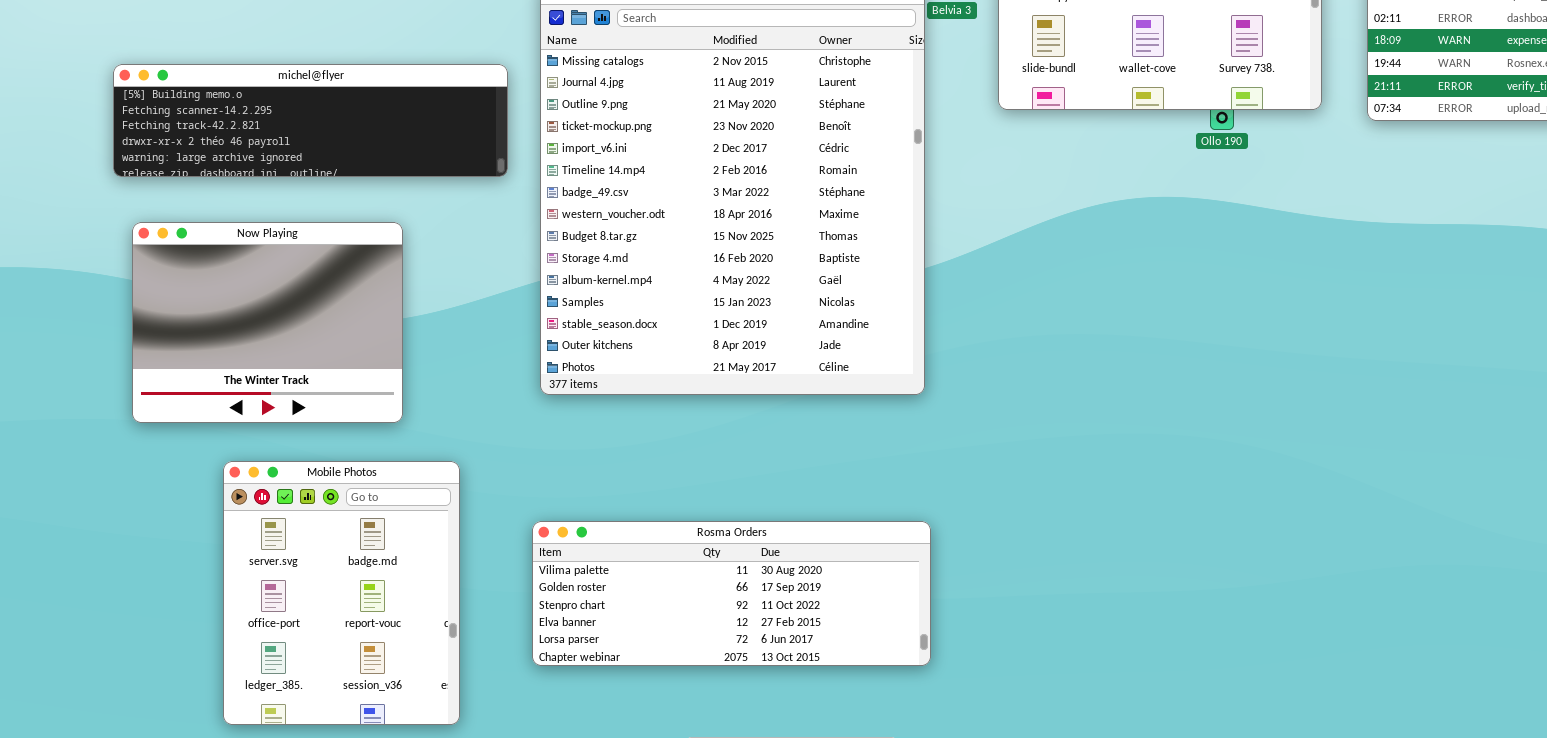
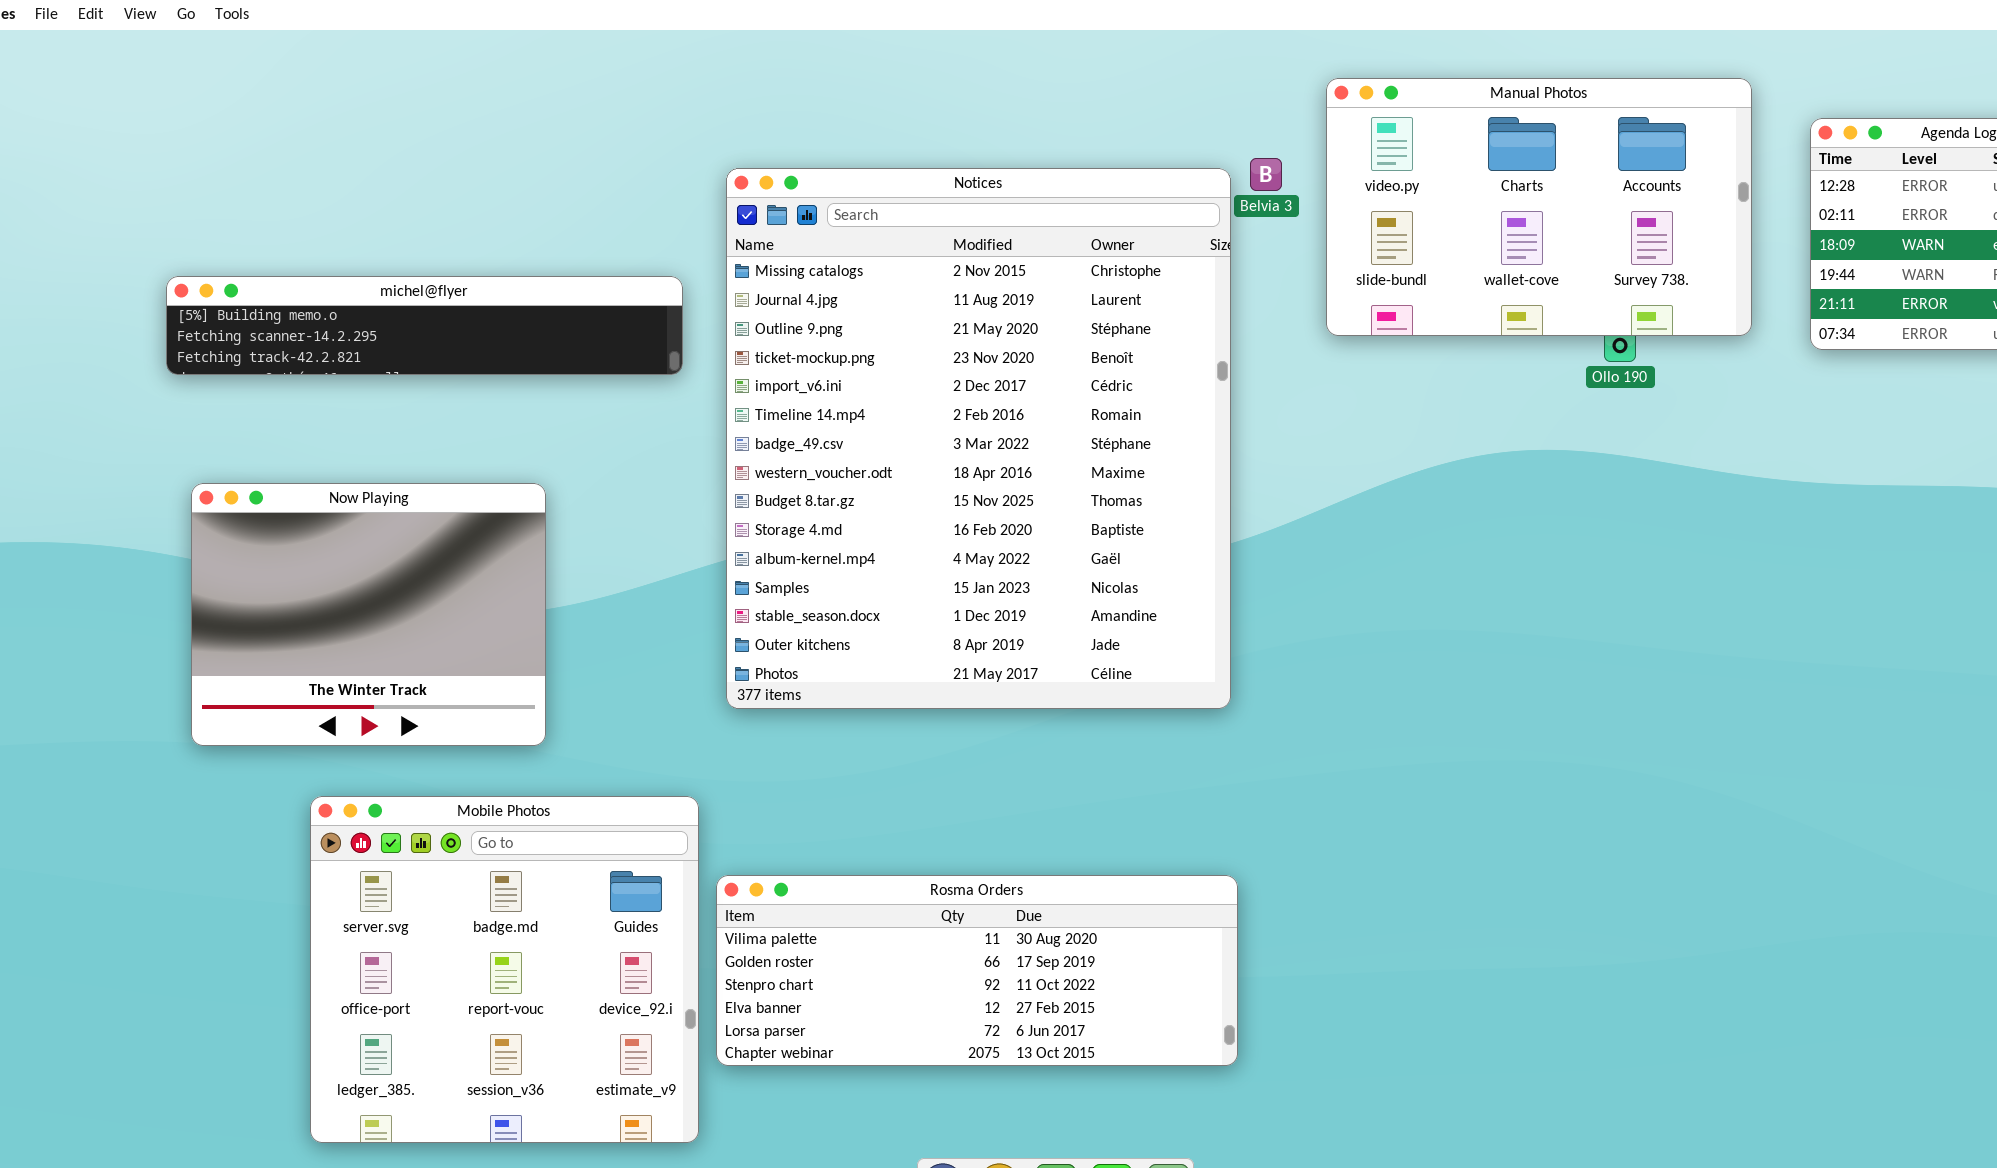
michel@flyer: [113,64,508,177] -> [166,276,683,375], resized
Mobile Photos: [223,461,460,725] -> [310,796,699,1143], resized

